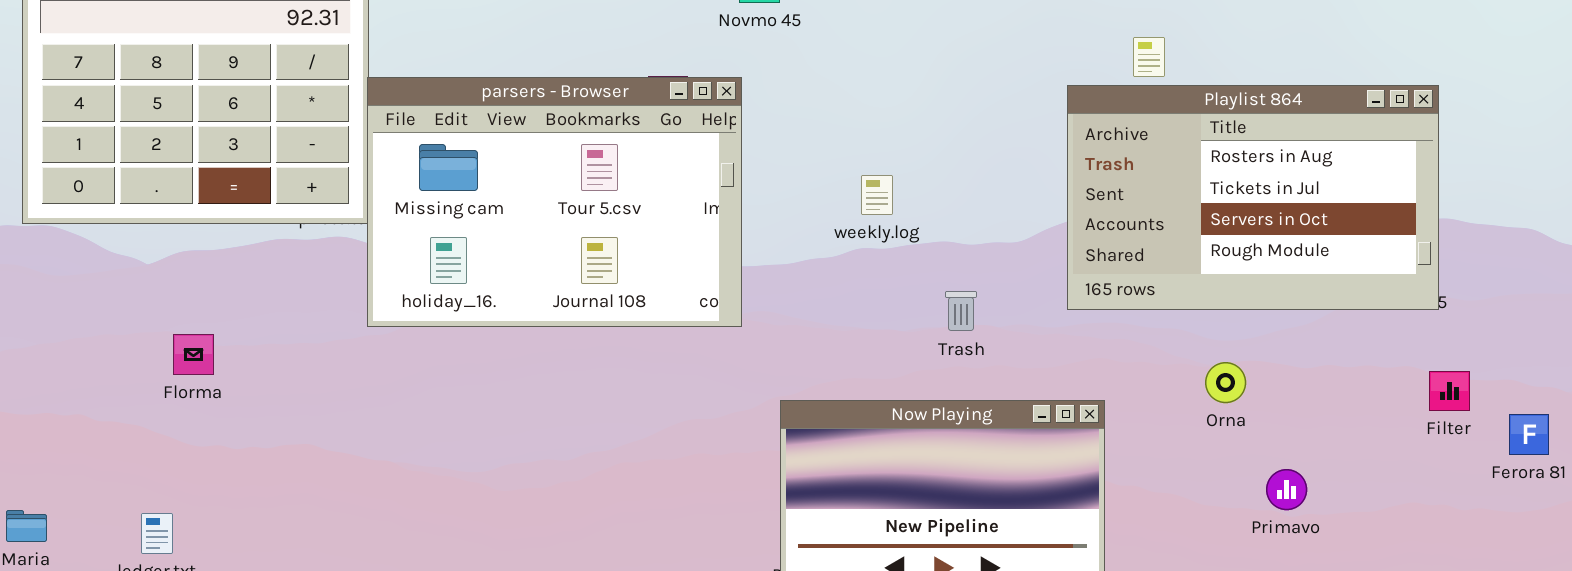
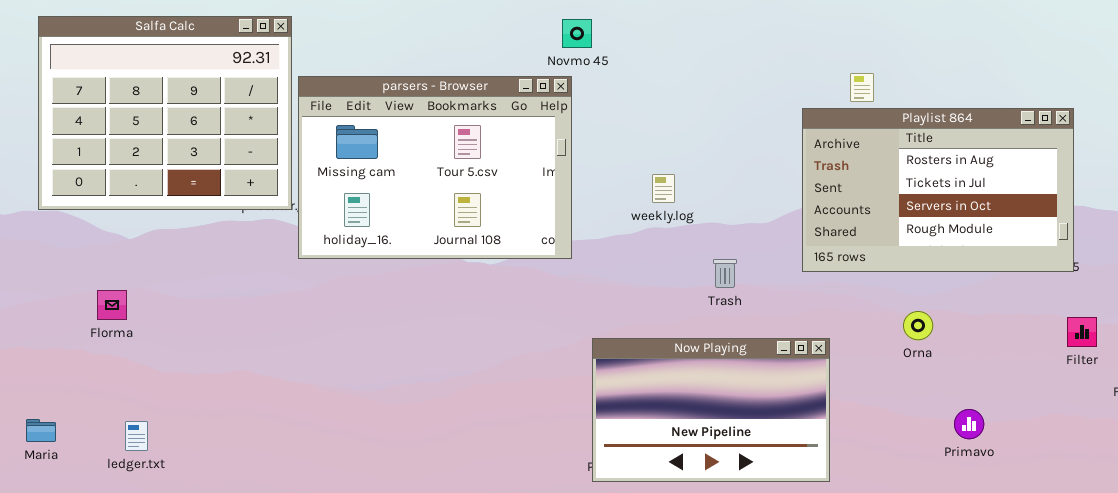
parsers - Browser: [367,77,742,327] -> [298,76,572,259], moved
Florma: [173,334,214,375] -> [97,290,127,320], moved
Primavo: [1266,469,1307,510] -> [954,409,984,439], moved

